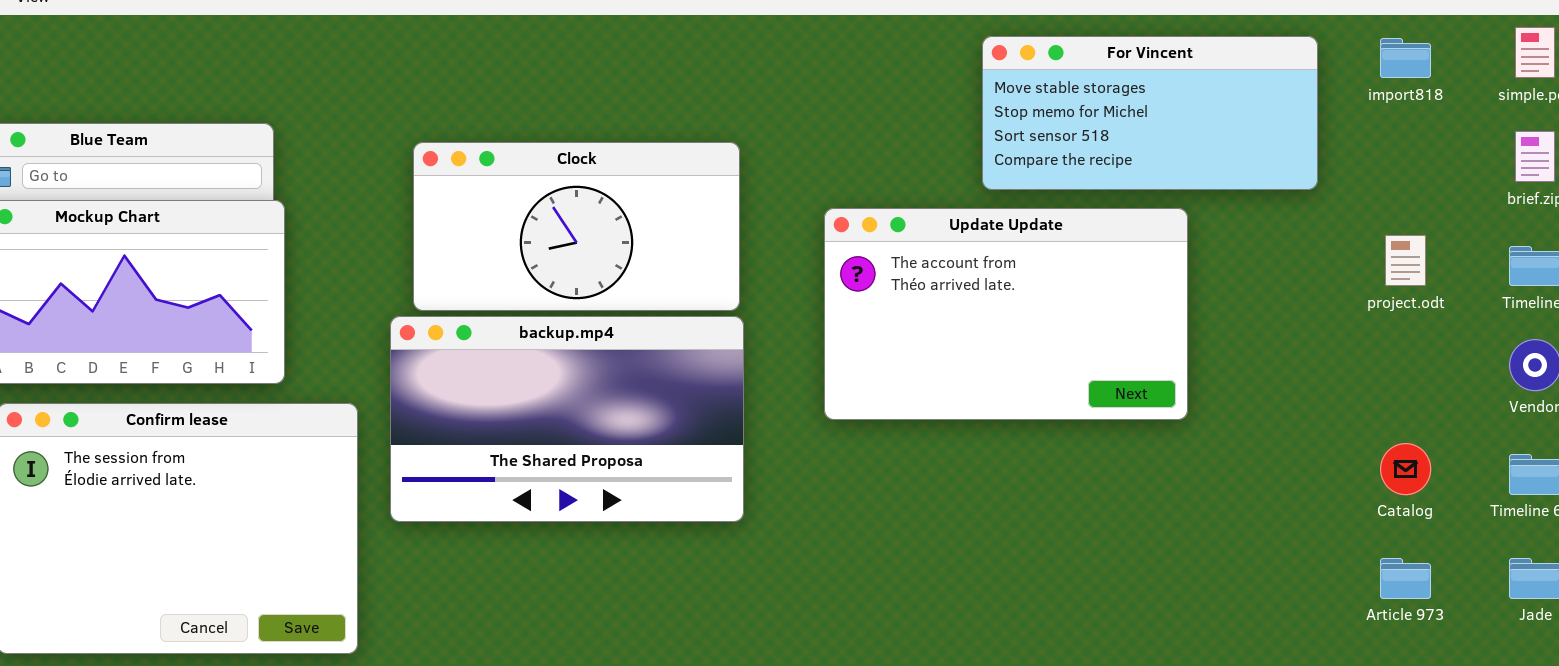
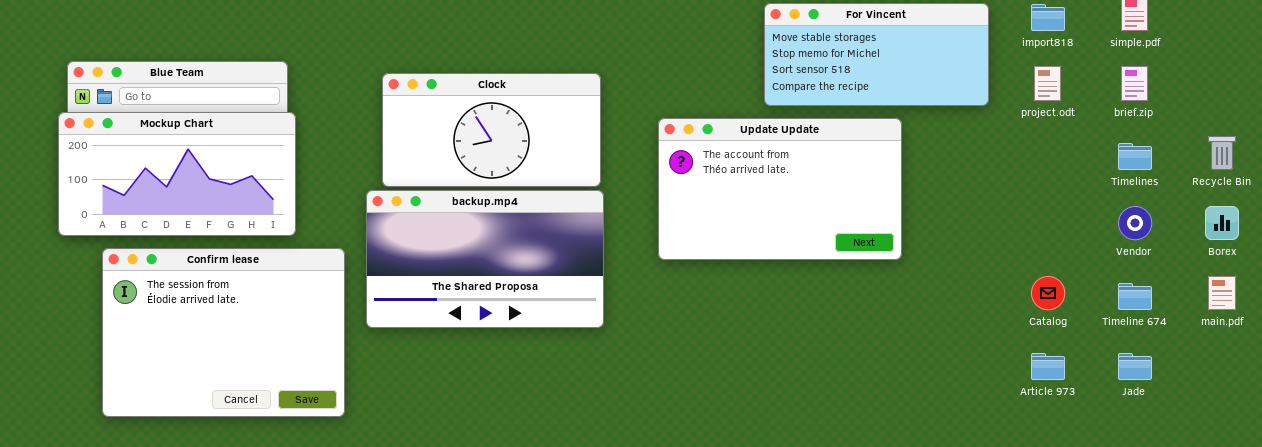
project.odt: [1385,235,1426,286] -> [1034,66,1061,101], moved

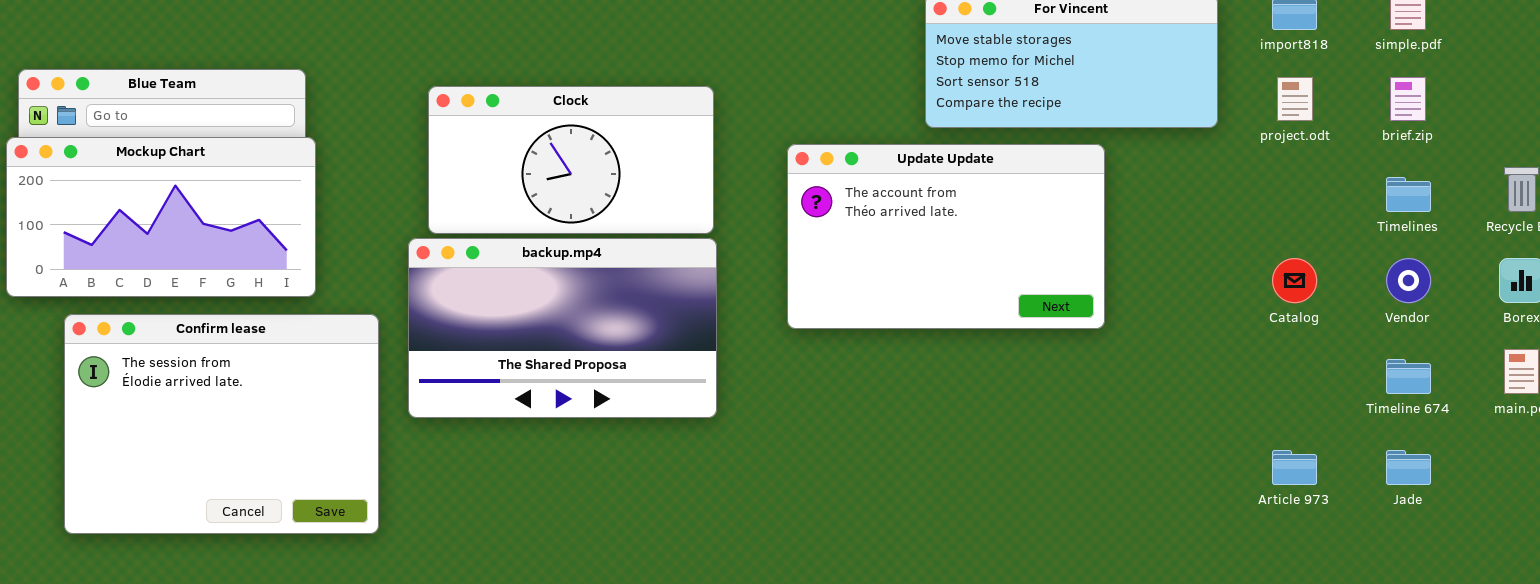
Catalog: [1031,276,1065,310] -> [1272,258,1317,303], moved

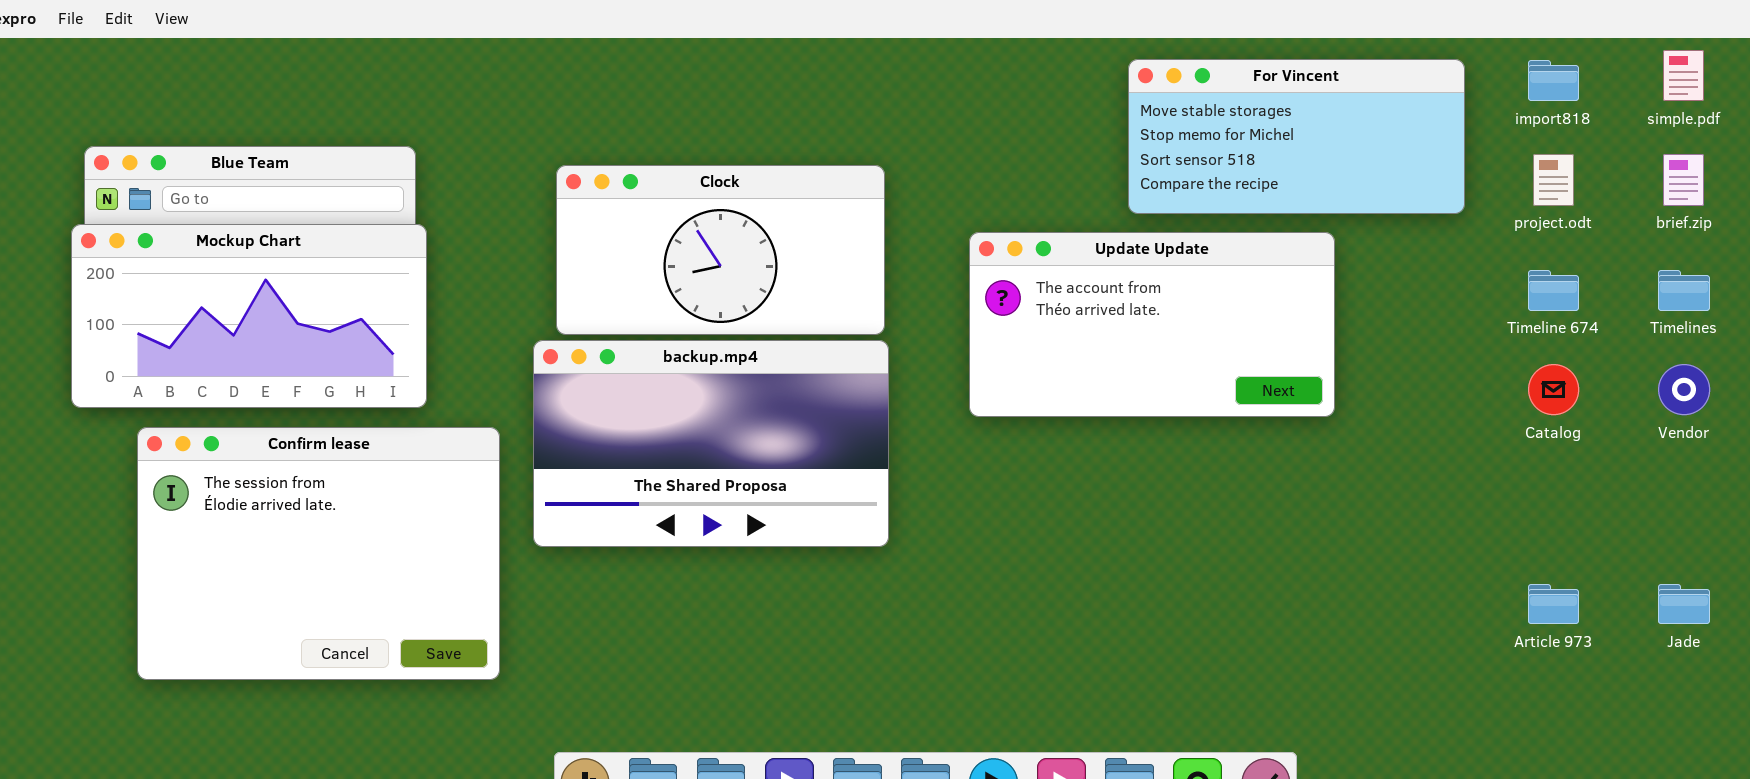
Update Update: [787,144,1105,329] -> [969,232,1335,417], resized
Timeline 674: [1386,359,1431,394] -> [1528,270,1579,311], moved

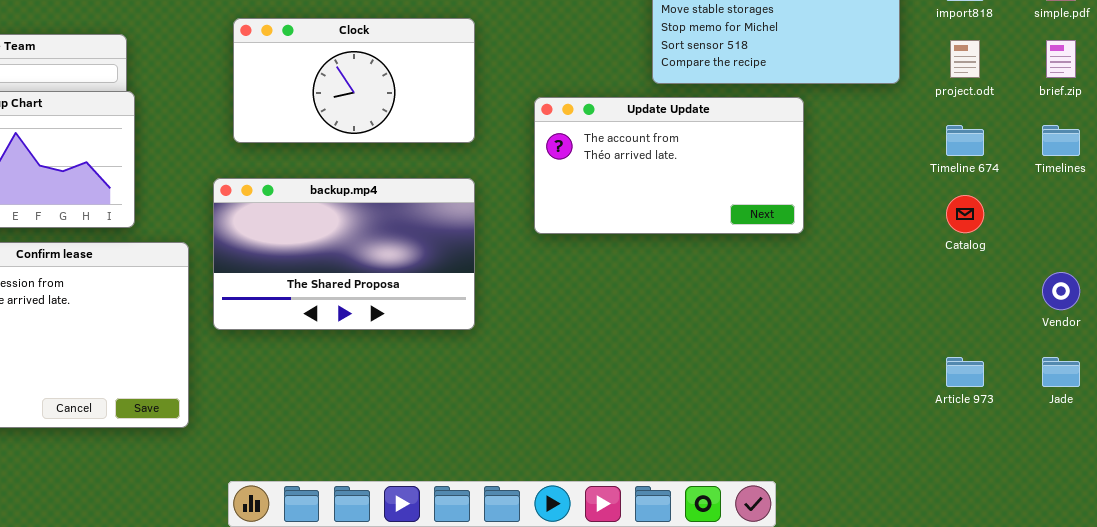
Clock: [556,165,885,335] -> [233,18,475,143], moved
Vendor: [1658,364,1710,415] -> [1042,272,1080,310], moved

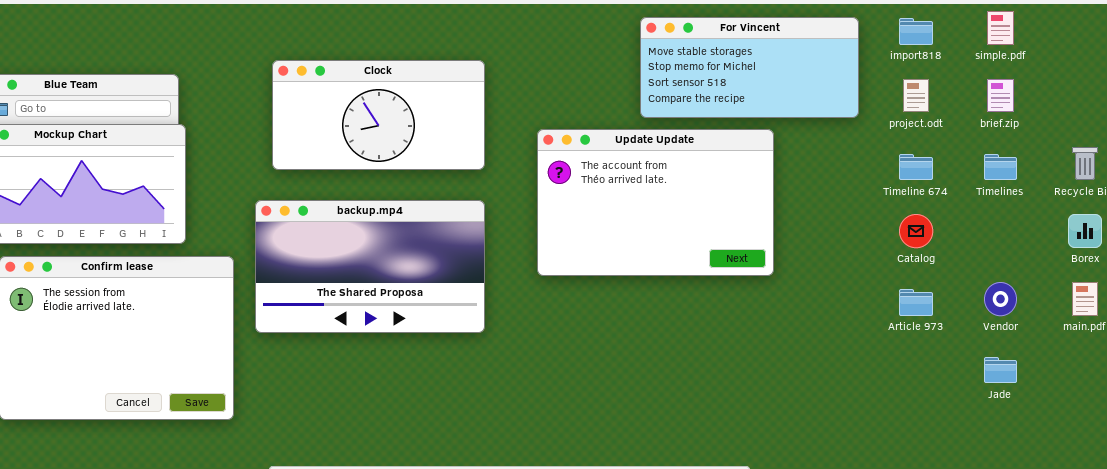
Update Update: [534,97,804,234] -> [537,129,774,276], resized
Article 973: [946,357,984,387] -> [899,289,933,316], moved

